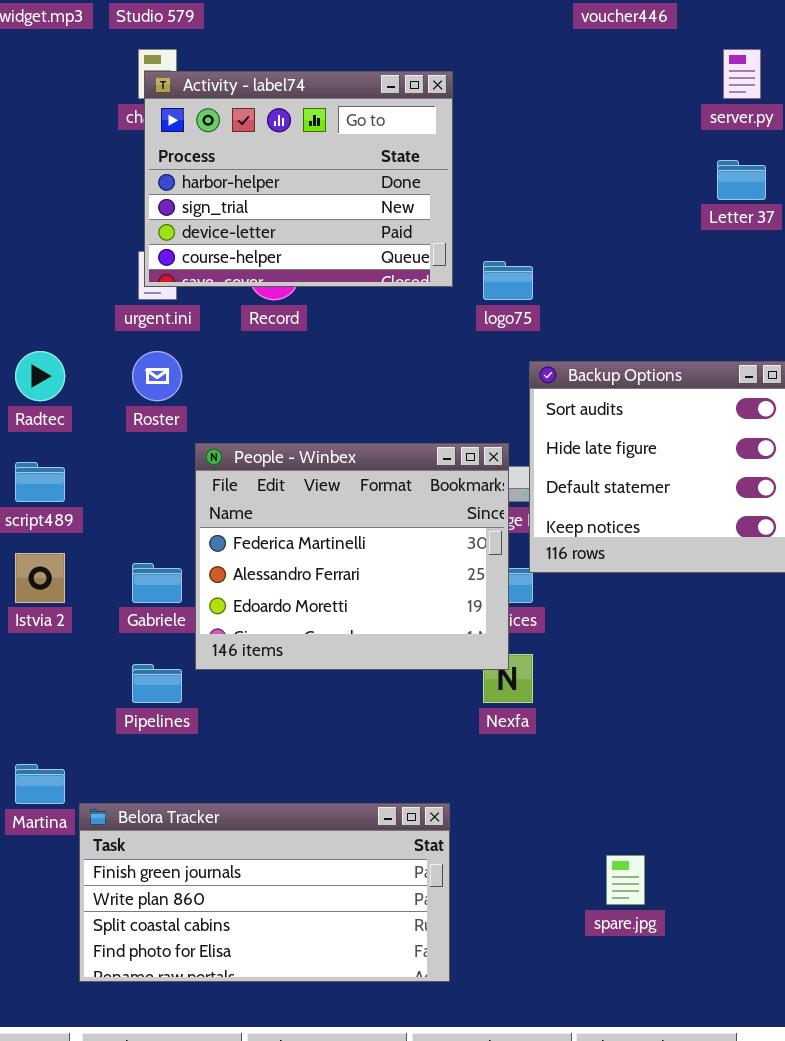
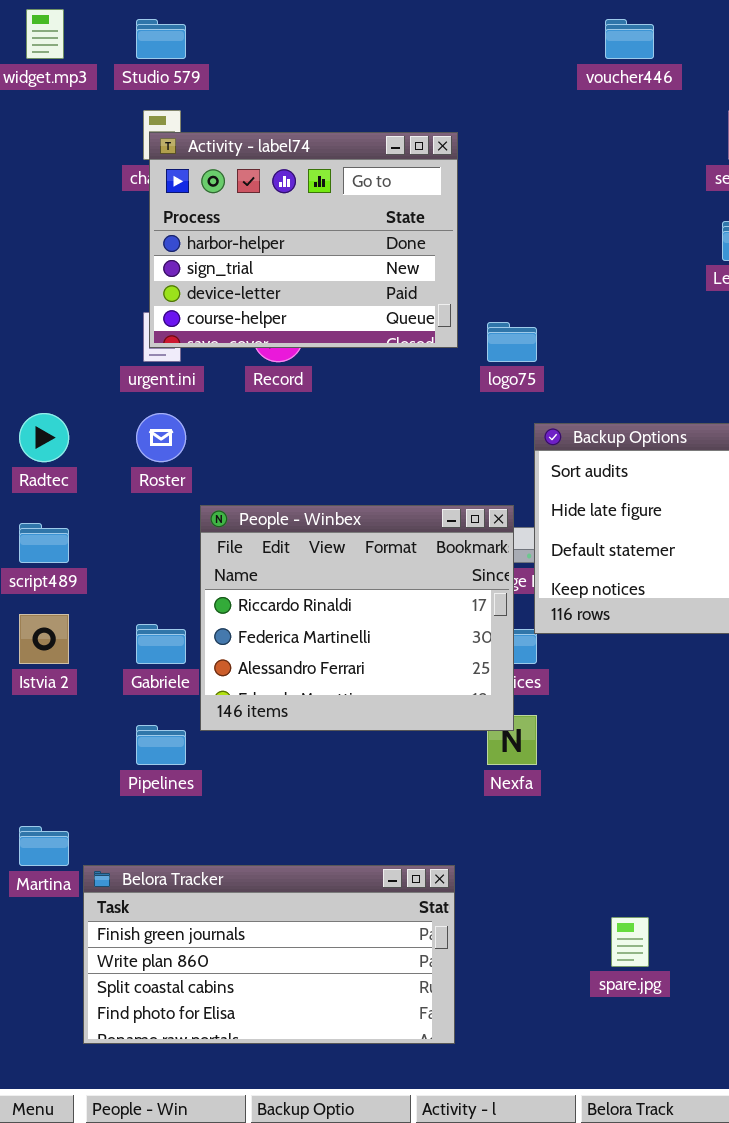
People - Winbex: [195,443,509,670] -> [200,505,514,731], scrolled up 1 row

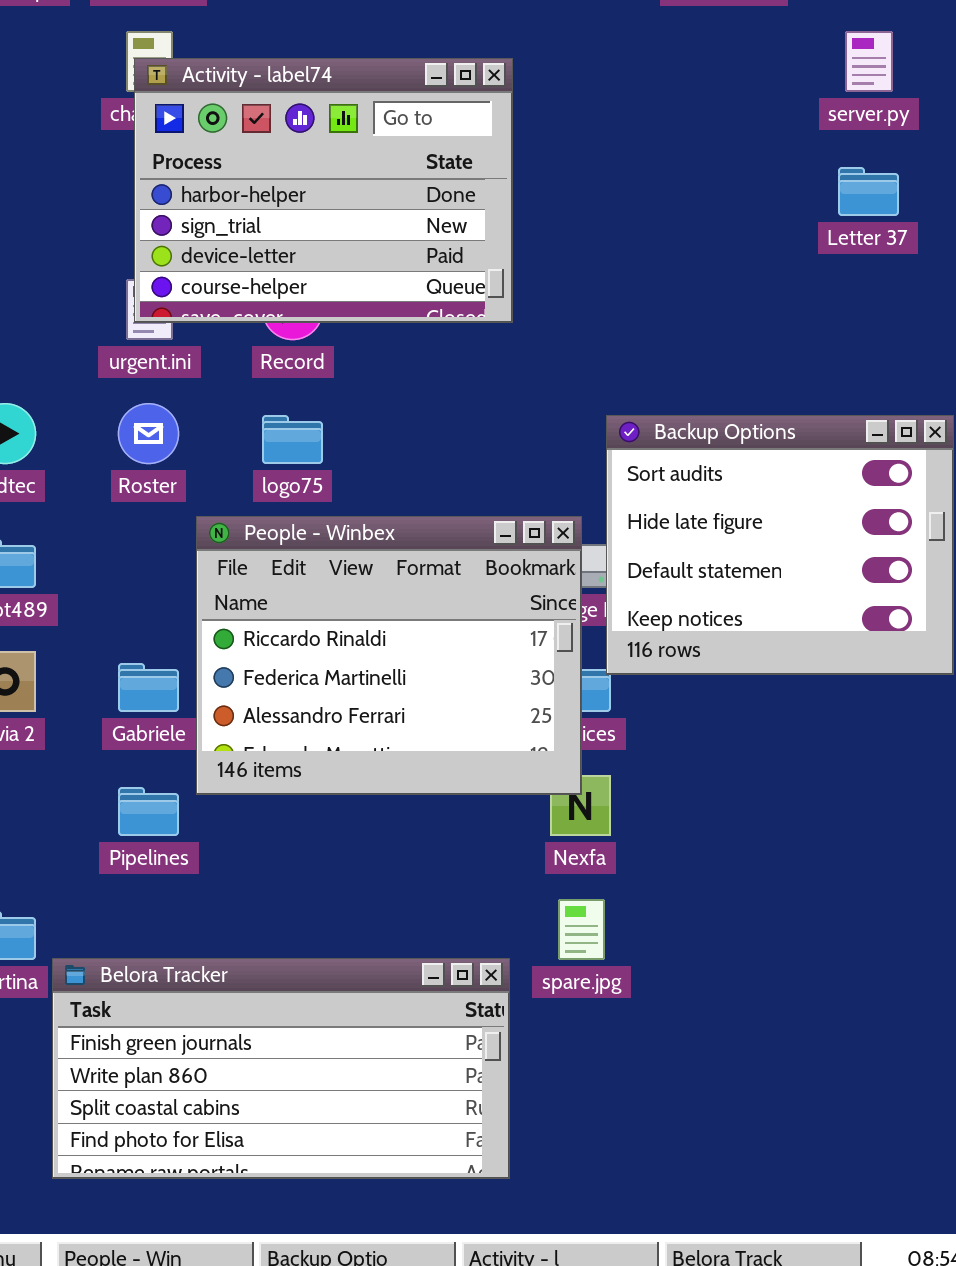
logo75: [487,322,537,362] -> [262,415,323,464], moved
spare.jpg: [611,917,649,967] -> [558,899,605,960], moved

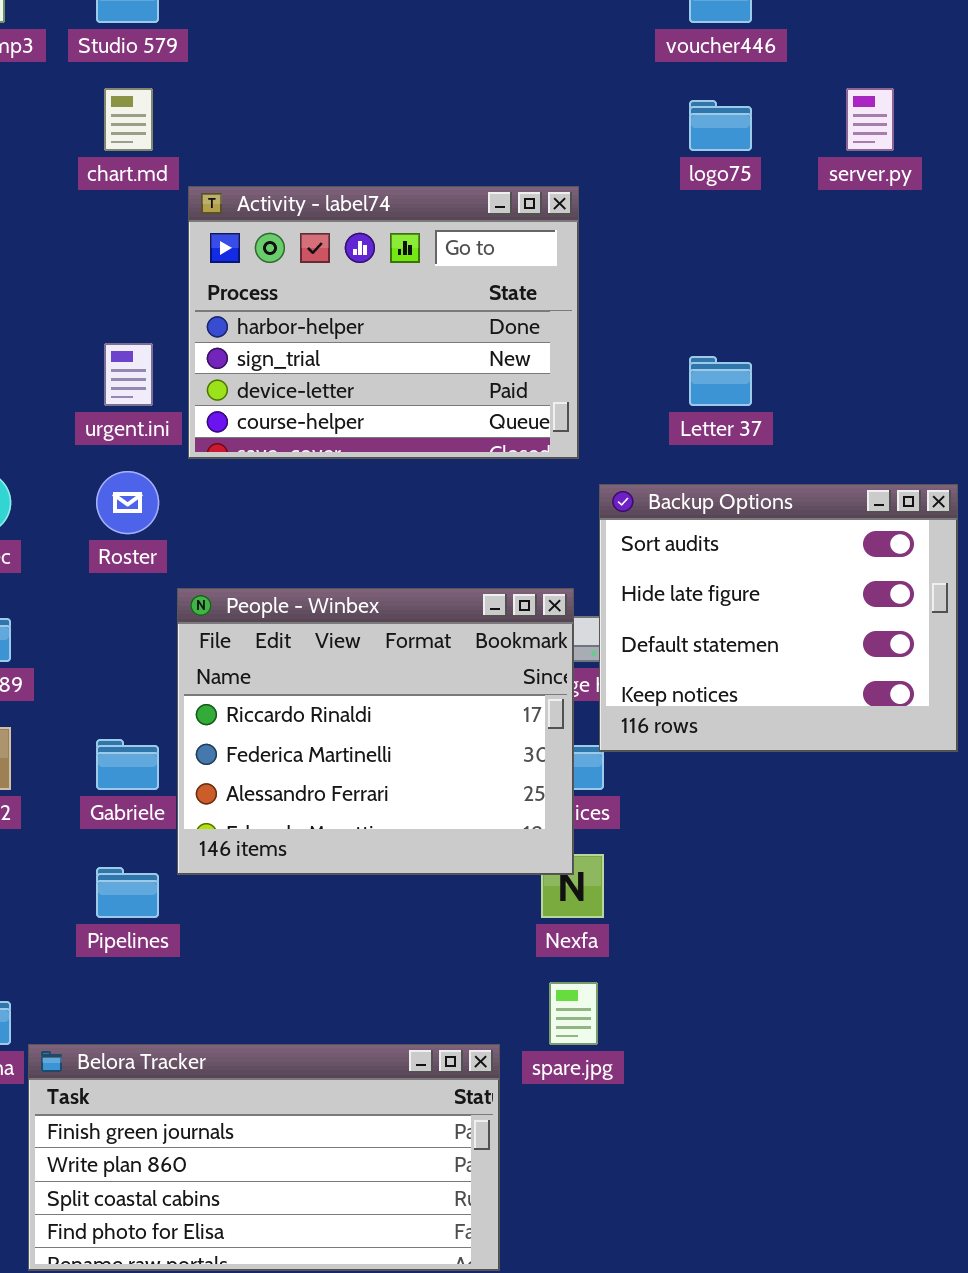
Activity - label74: [134,58,513,323] -> [188,186,579,459], moved
Letter 37: [838,167,899,216] -> [689,356,752,406], moved
logo75: [262,415,323,464] -> [689,100,752,151], moved

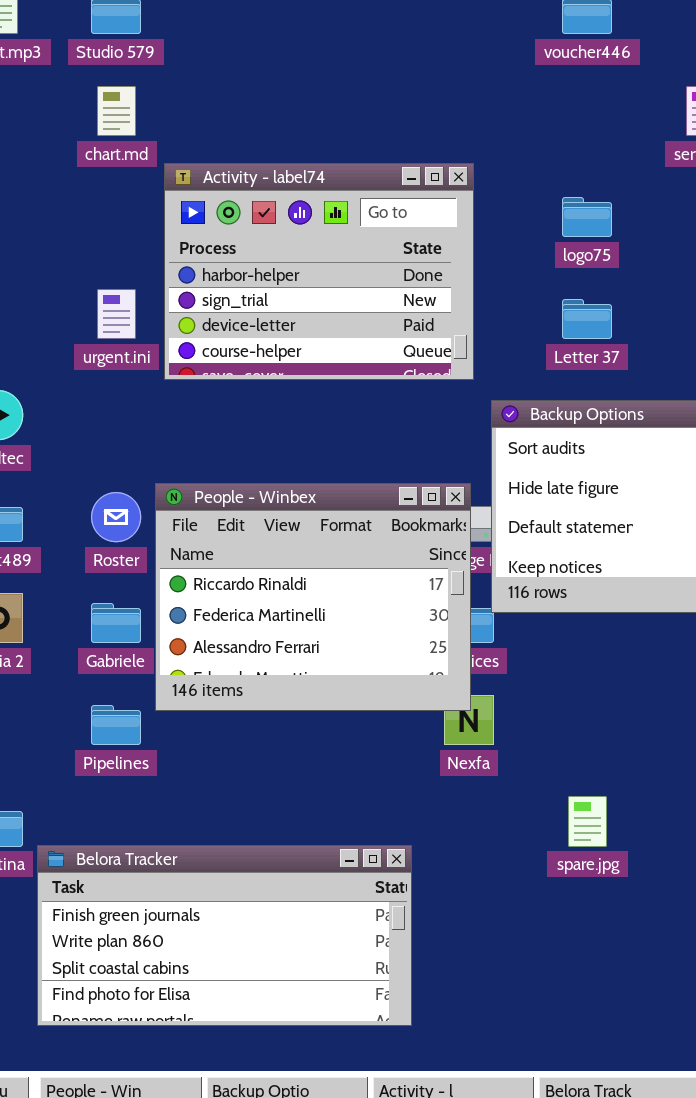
logo75: [689,100,752,151] -> [562,197,612,237], moved
Roster: [96,471,159,534] -> [91,492,141,542], moved
spare.jpg: [549,982,598,1045] -> [568,796,607,847], moved

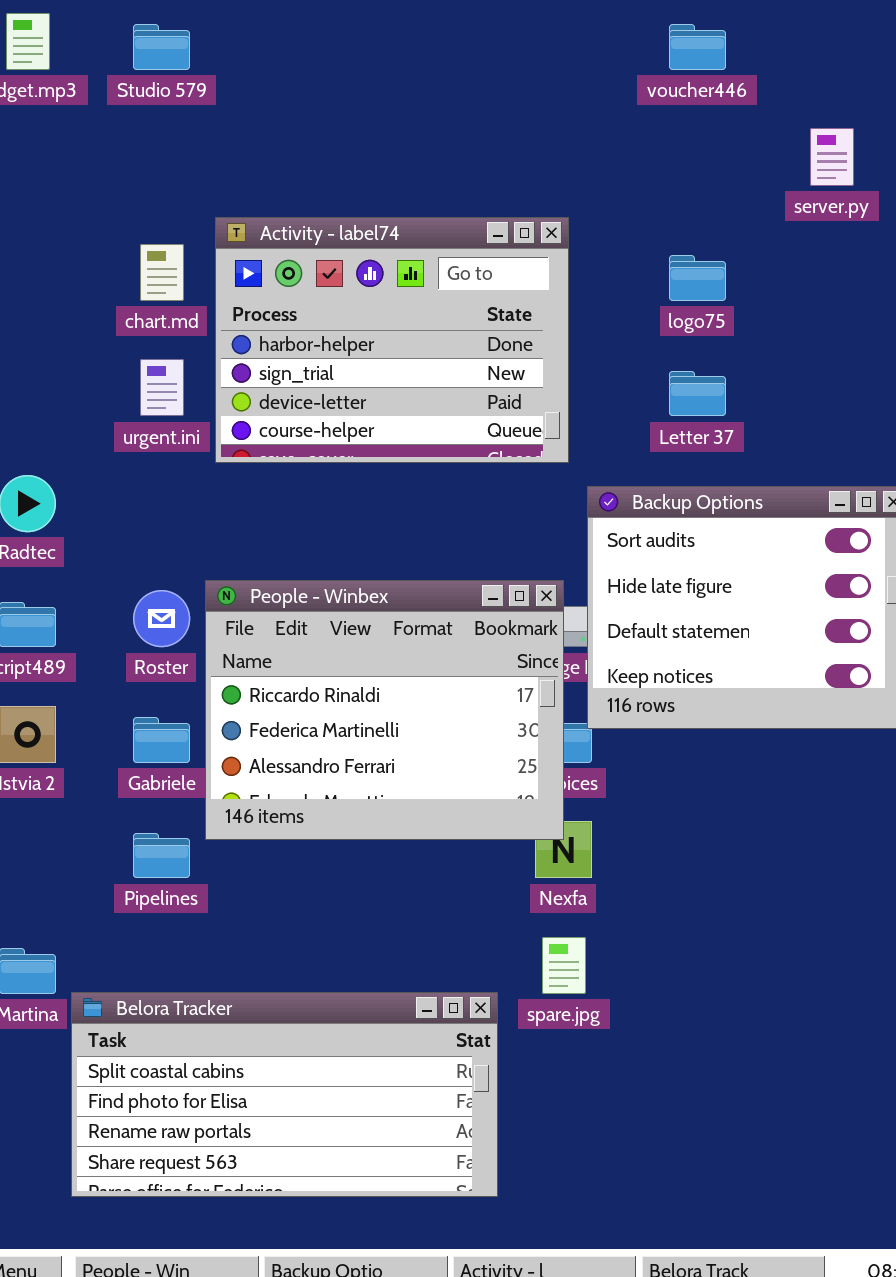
chart.md: [97,86,136,136] -> [140,244,184,301], moved
spare.jpg: [568,796,607,847] -> [542,937,586,994], moved
Belora Tracker: [37,845,412,1026] -> [71,992,498,1197], scrolled down 2 rows

